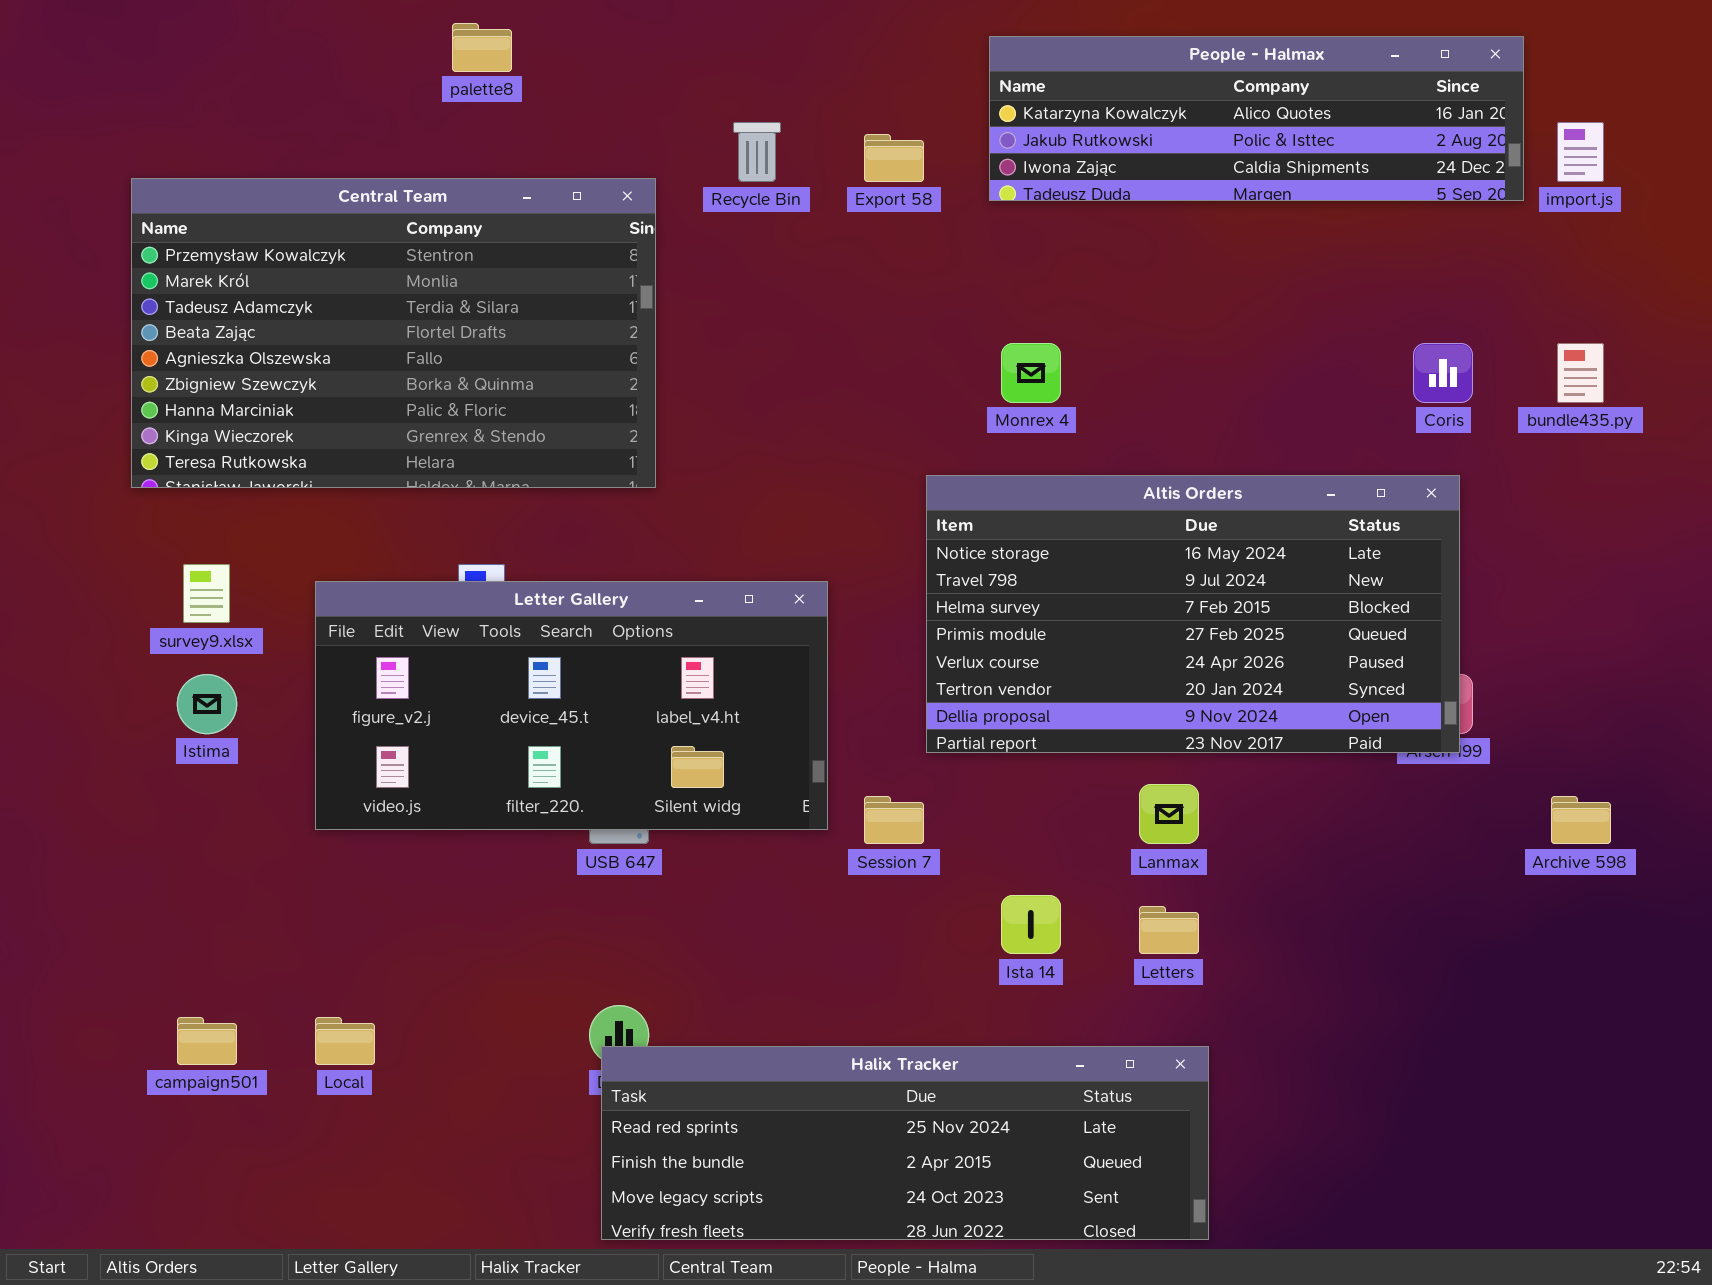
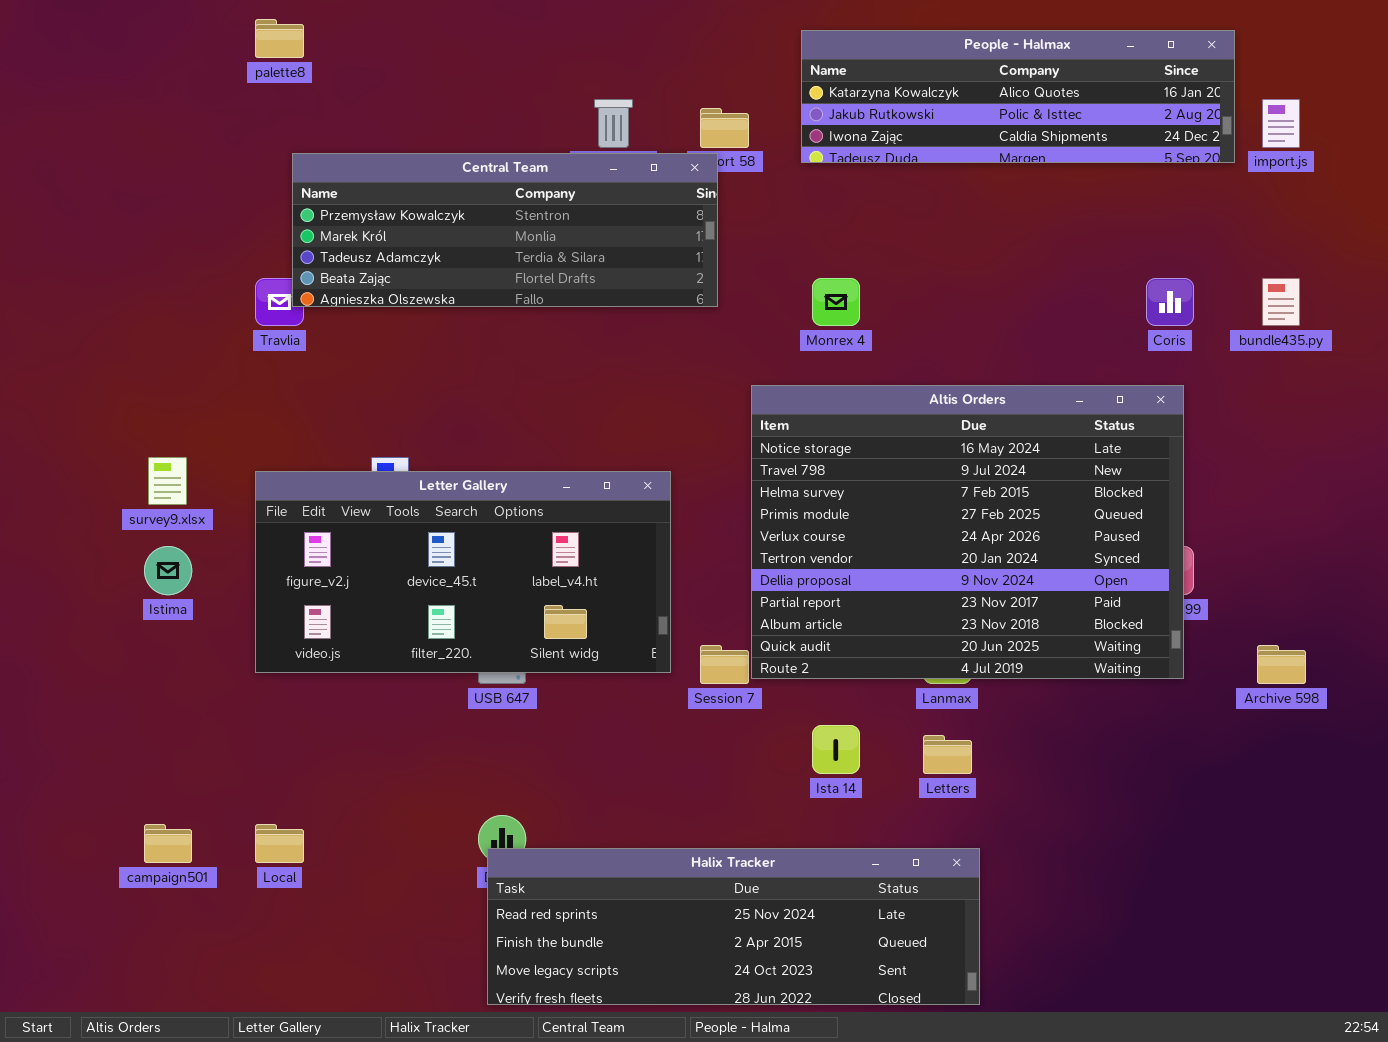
palette8: [452,23,512,72] -> [255,19,304,58], moved
Central Team: [131,178,656,488] -> [292,153,718,307], moved, resized
Altis Orders: [926,475,1460,753] -> [751,385,1184,679], resized

